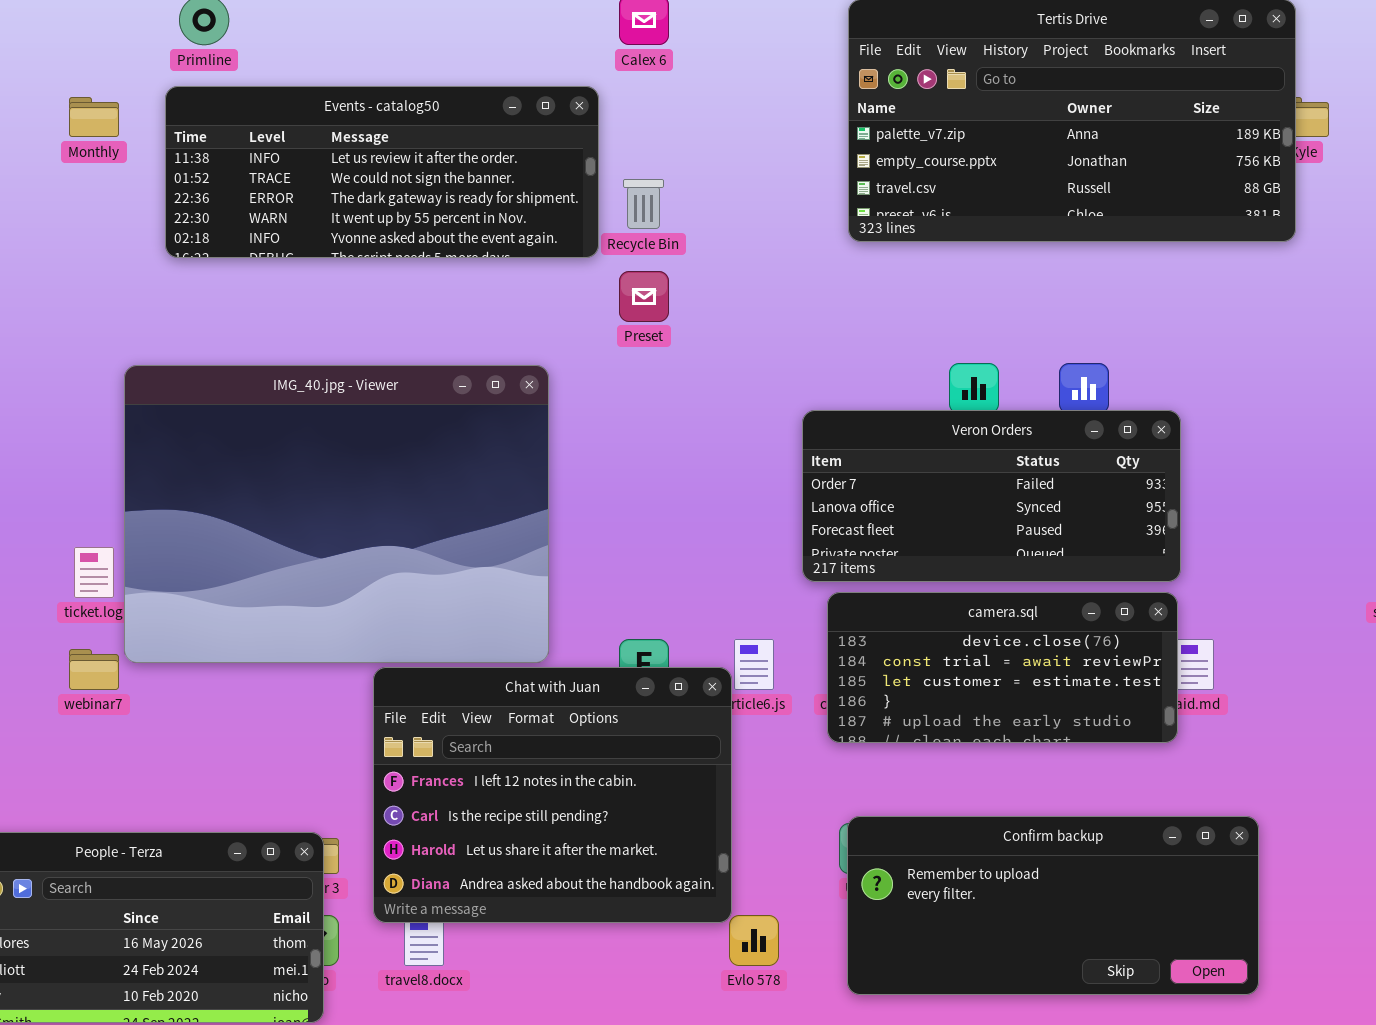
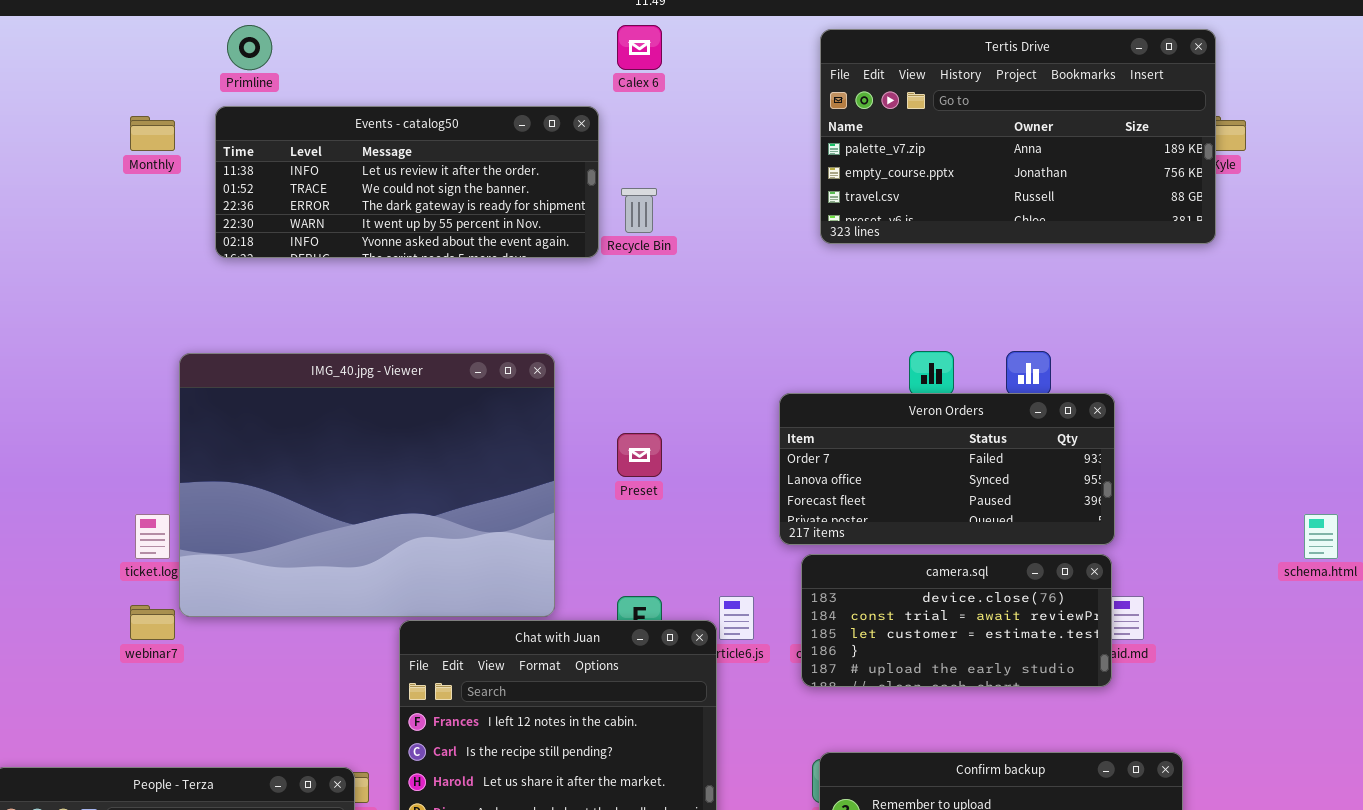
Preset: [619,271,669,322] -> [617,433,662,477], moved

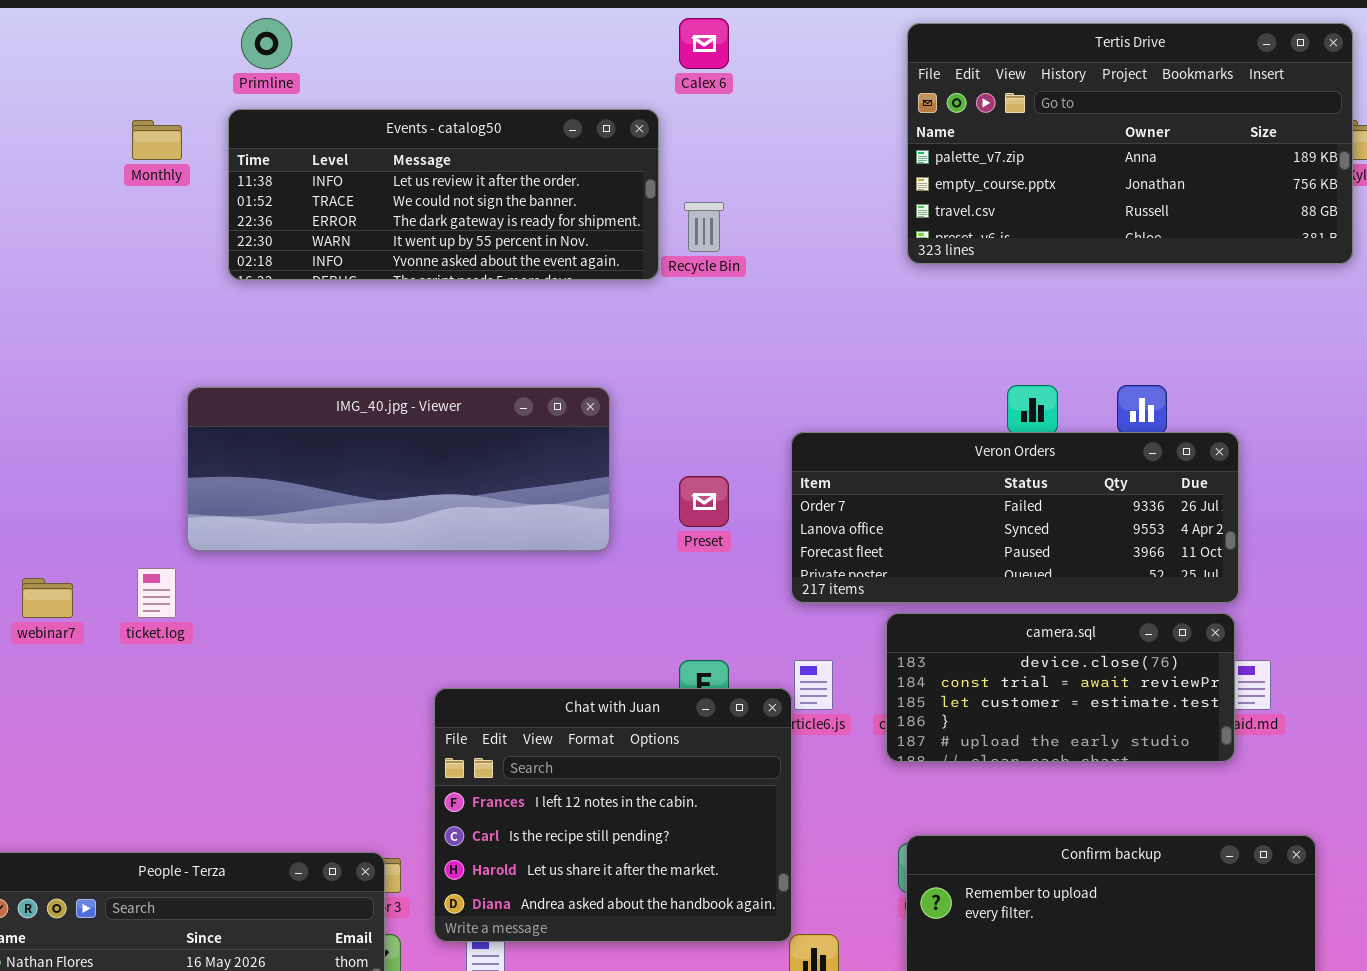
IMG_40.jpg - Viewer: [179,353,555,617] -> [187,387,610,551], resized
Veron Orders: [779,393,1115,545] -> [791,432,1239,603], resized
webinar7: [130,605,175,640] -> [22,578,73,618], moved

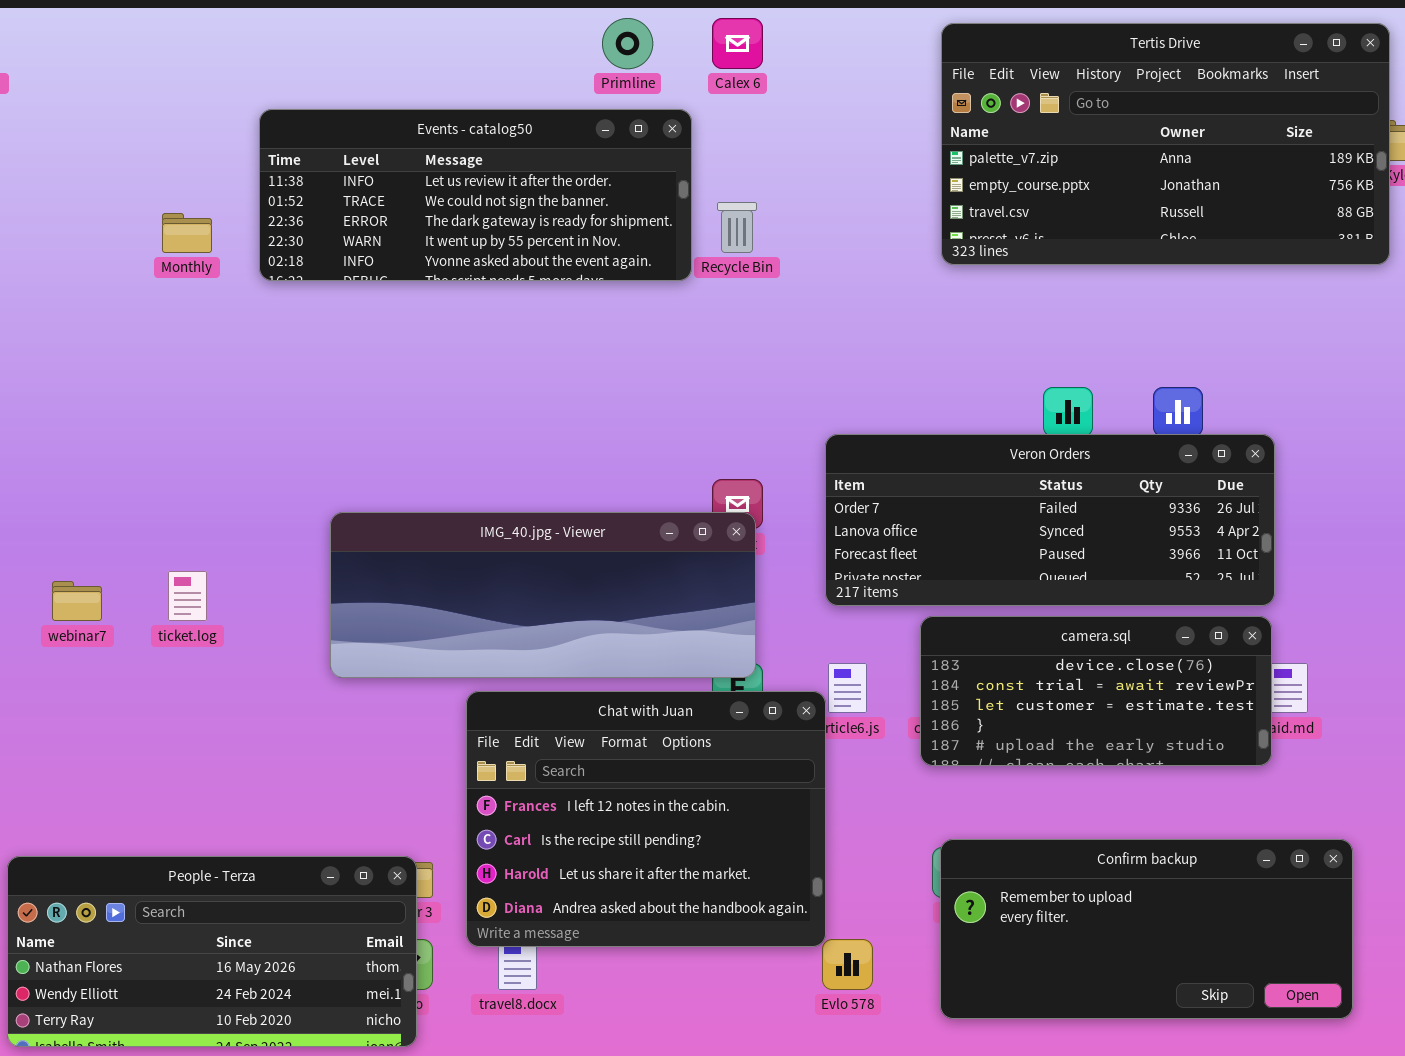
Primline: [241,18,292,69] -> [602,18,653,69], moved
Monthly: [132,120,182,160] -> [162,213,212,253], moved
IMG_40.jpg - Viewer: [187,387,610,551] -> [330,512,756,678], moved

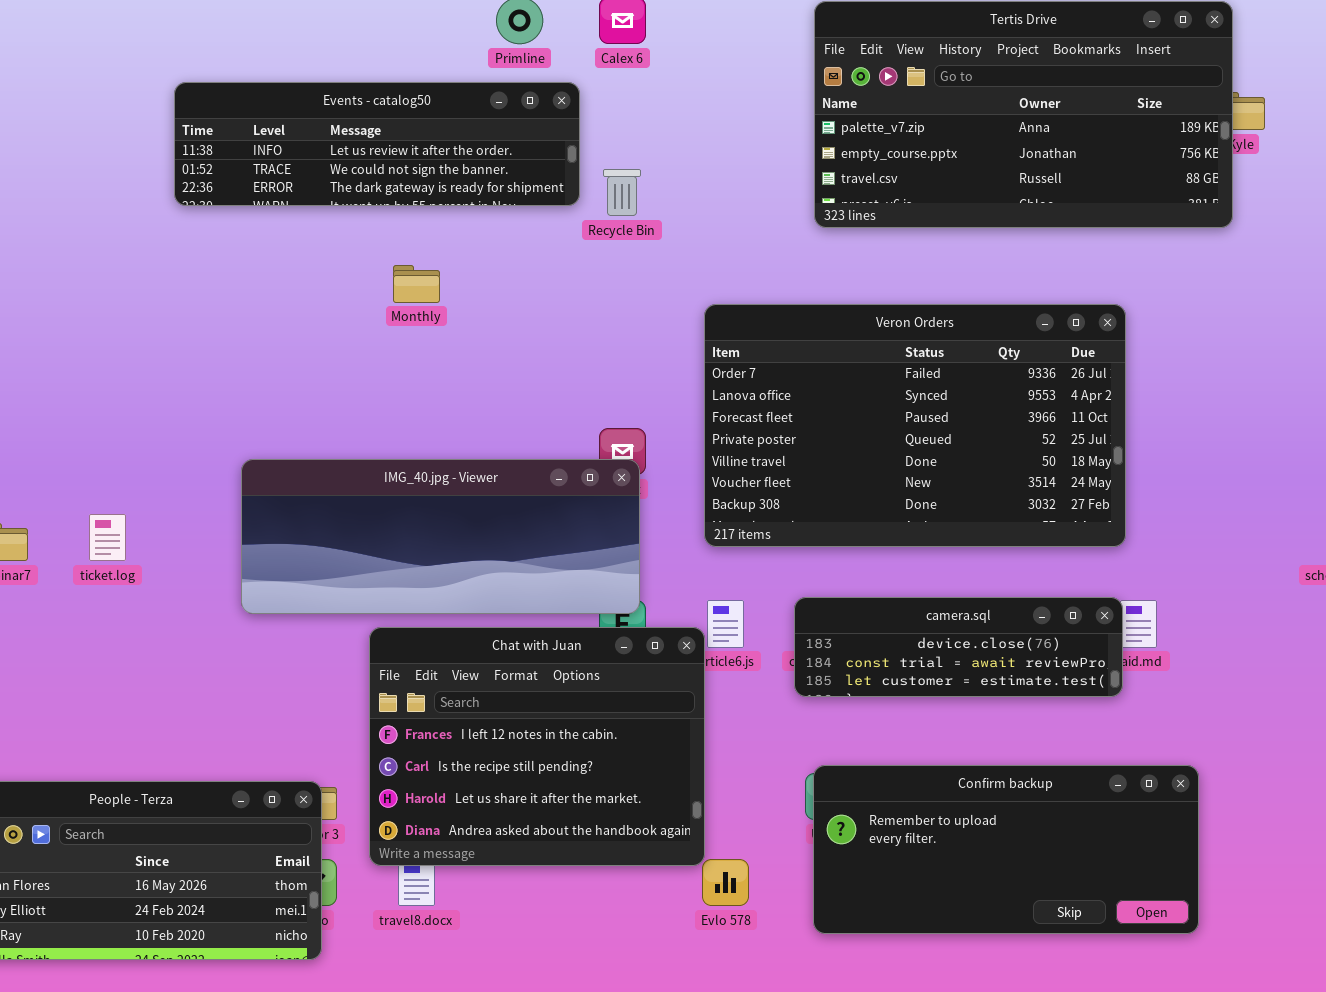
Events - catalog50: [259,109,692,281] -> [174,82,580,206], resized
Monthly: [162,213,212,253] -> [393,265,440,303], moved
Veron Orders: [825,434,1275,606] -> [704,304,1126,547], resized
camera.sql: [920,616,1272,766] -> [794,597,1123,697], resized

